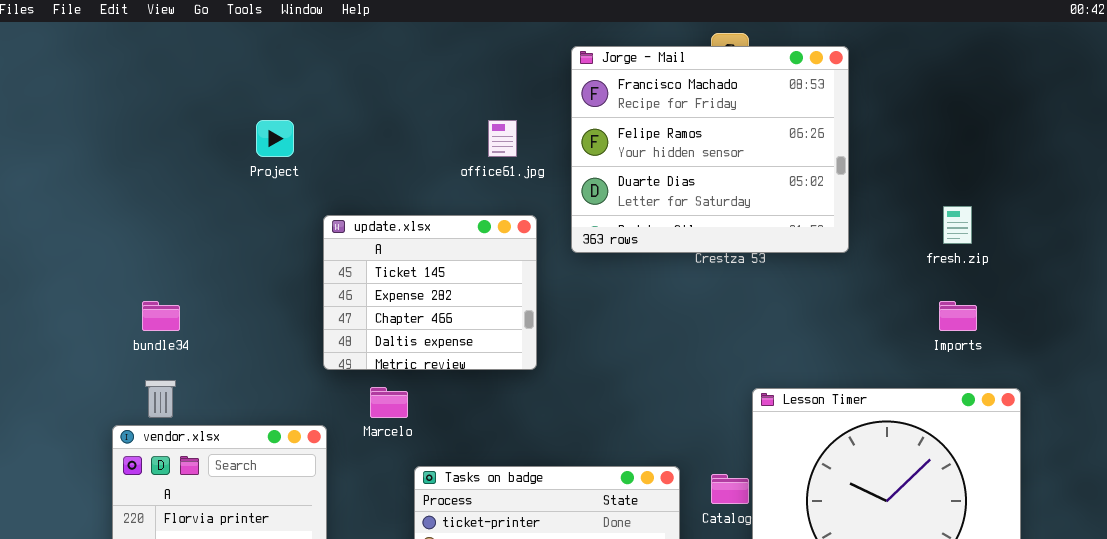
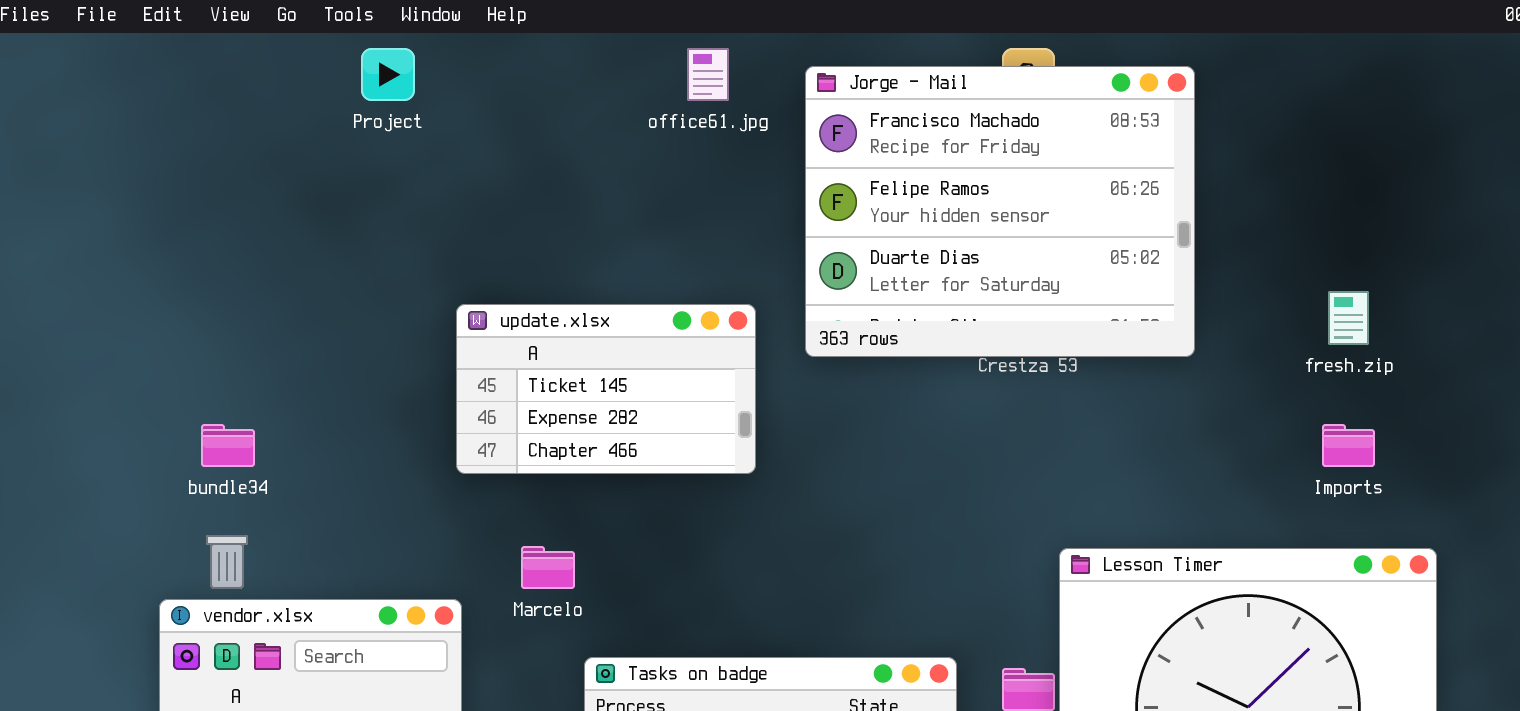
Project: [256,120,294,157] -> [361,48,415,101], moved
office61.jpg: [488,120,517,157] -> [687,48,729,101], moved
update.xlsx: [323,215,537,370] -> [456,304,756,474], resized

